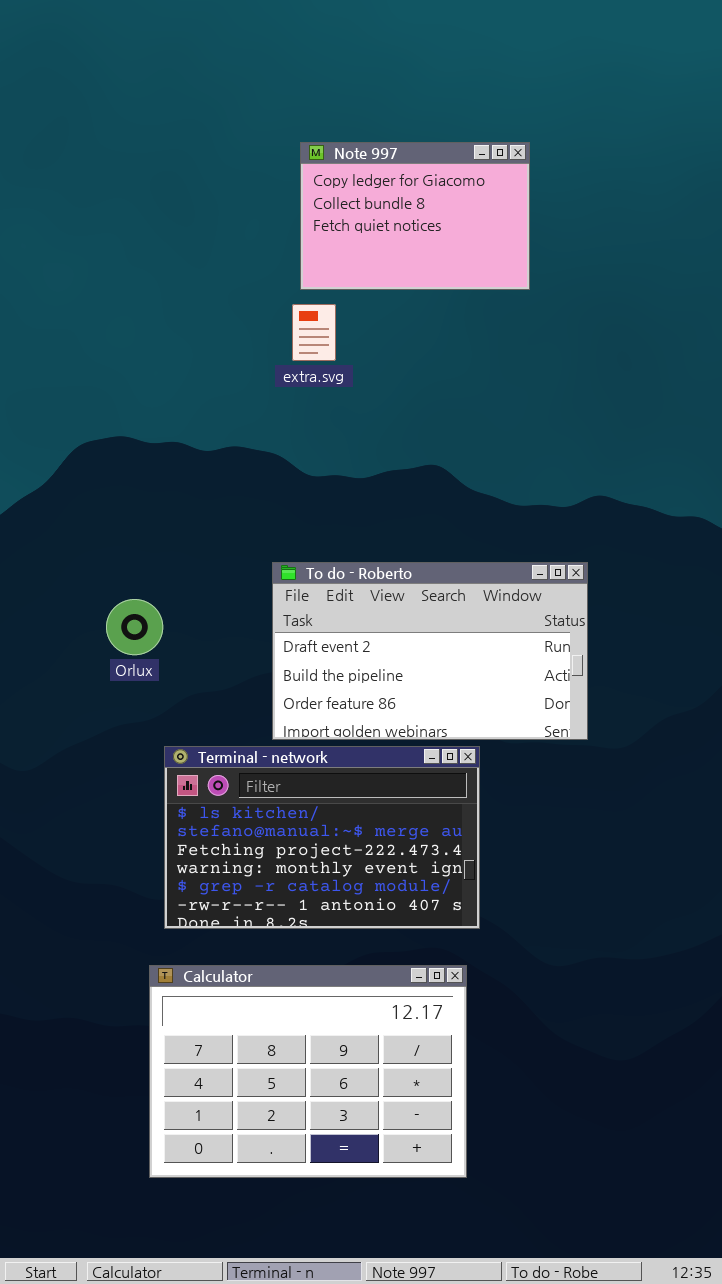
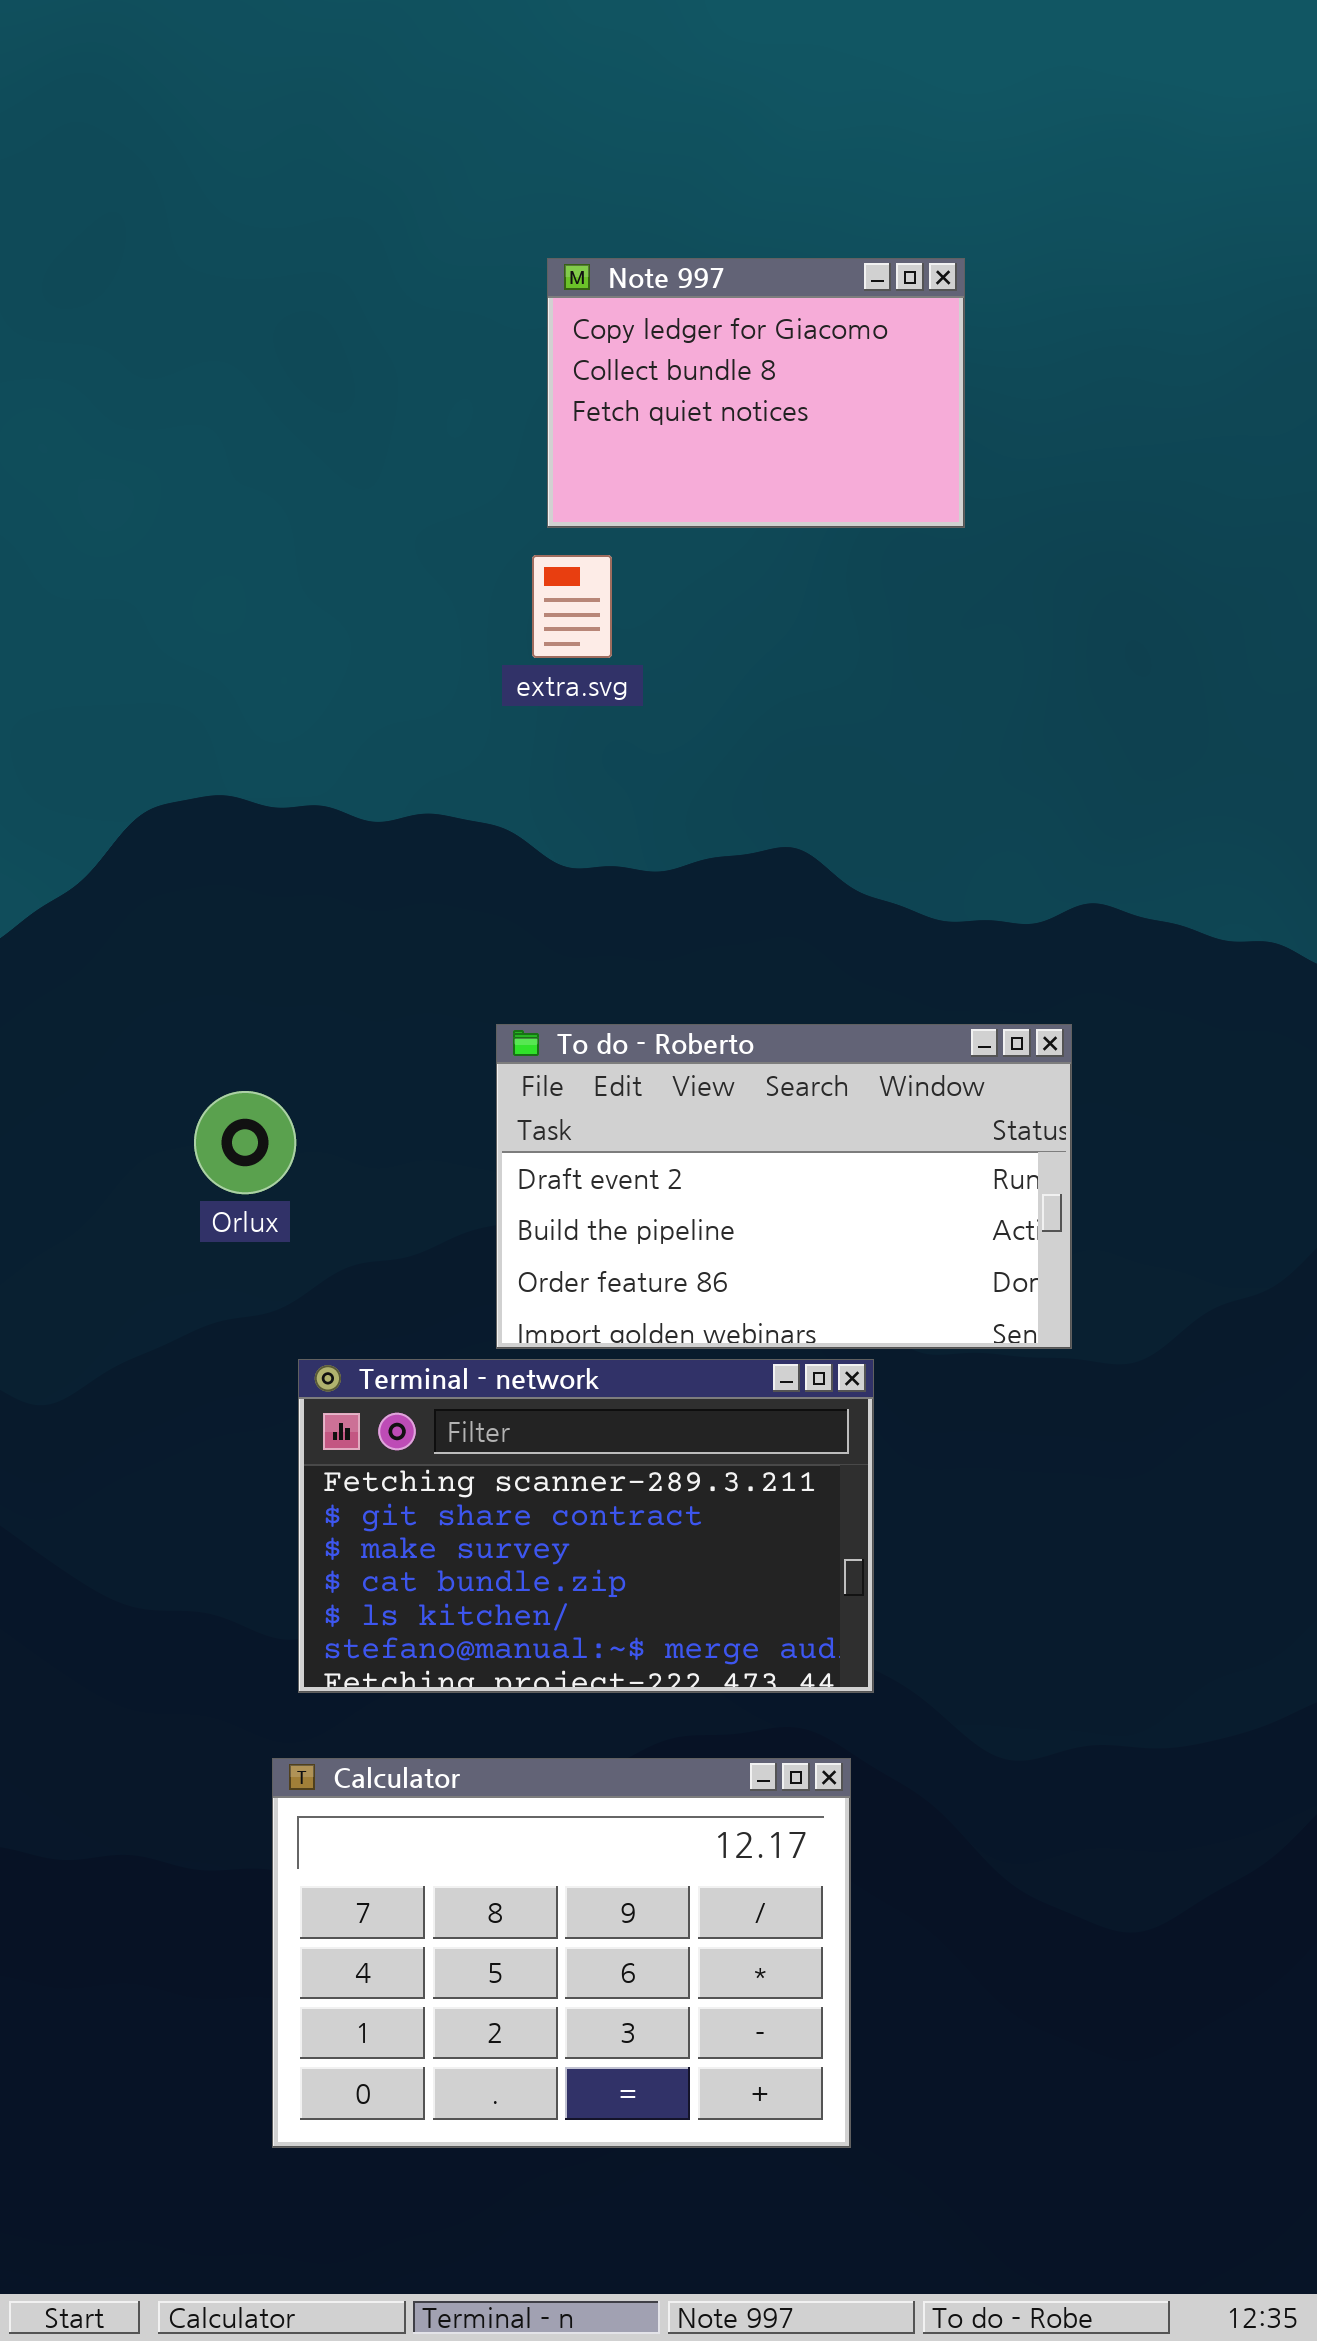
Terminal - network: [164,746,480,929] -> [298,1359,874,1693], scrolled up 4 rows

